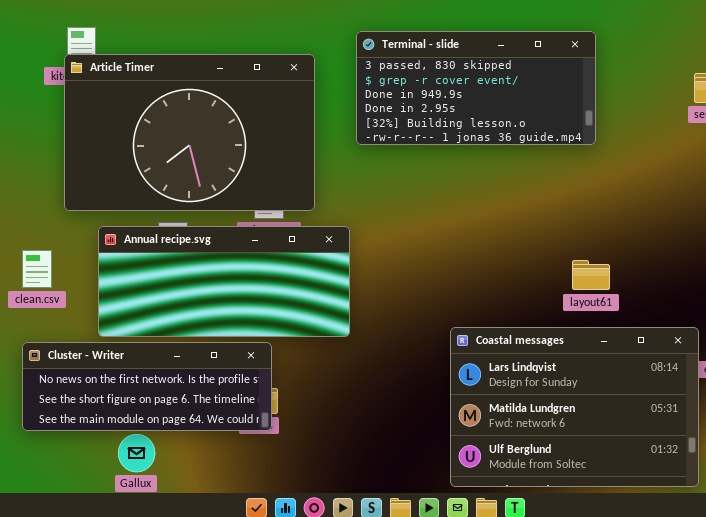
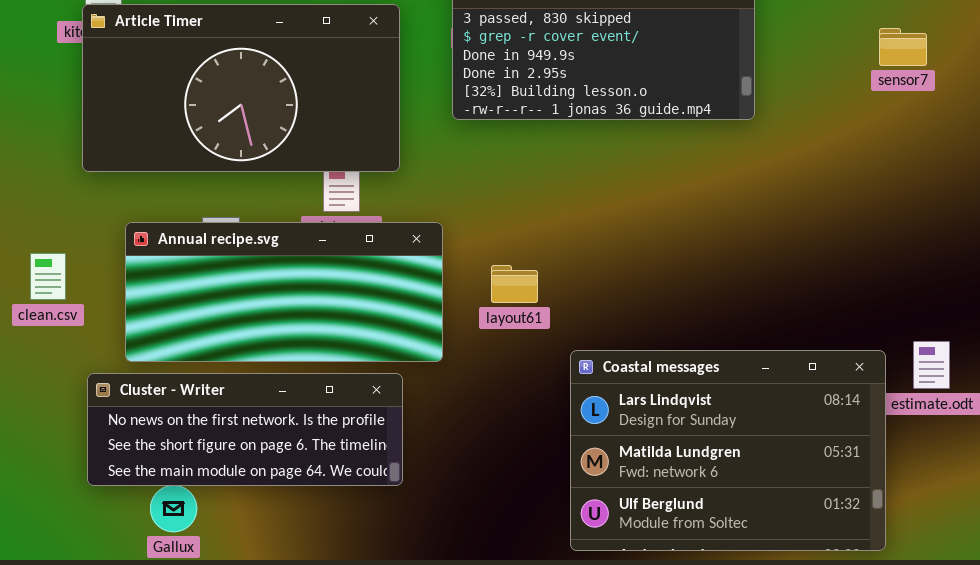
Article Timer: [64,54,315,211] -> [82,4,400,172], resized
layout61: [572,260,610,290] -> [491,265,538,303], moved
Cluster - Writer: [22,342,272,431] -> [87,373,403,486], moved

